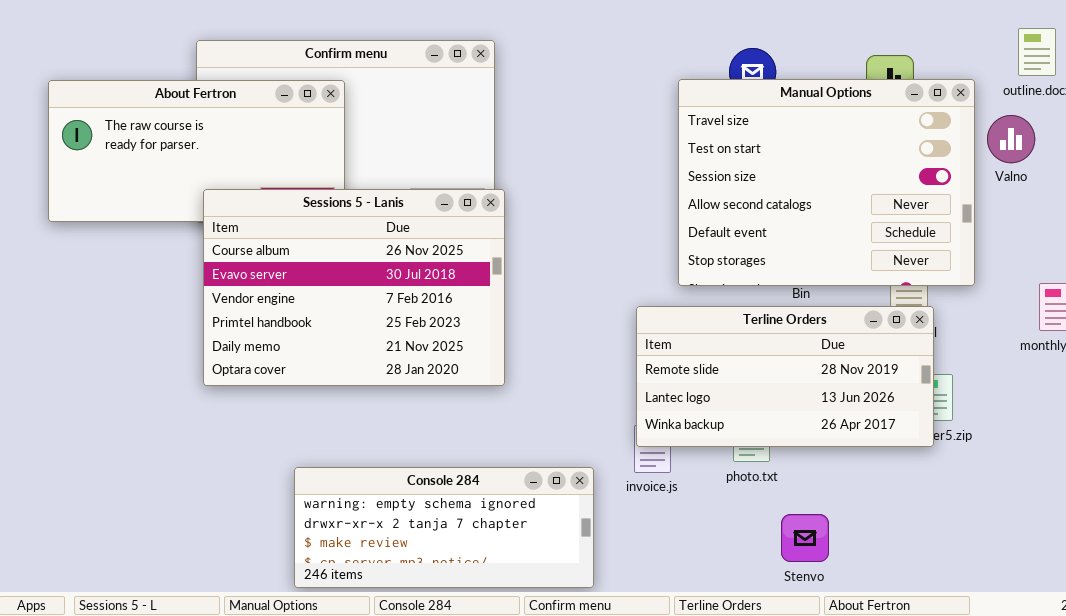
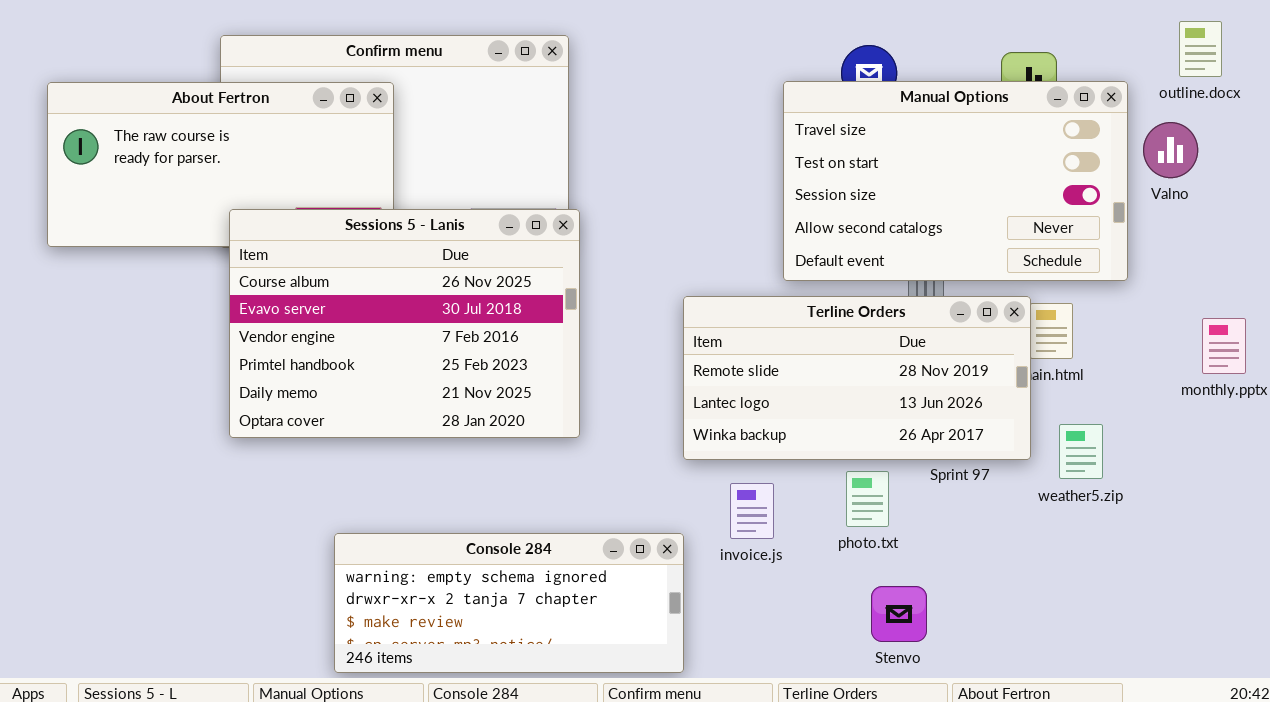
Manual Options: [678,79,975,286] -> [783,81,1128,281], resized
Terline Orders: [636,306,934,447] -> [683,296,1031,460], moved
Stenvo: [781,514,829,562] -> [871,586,927,642], moved

